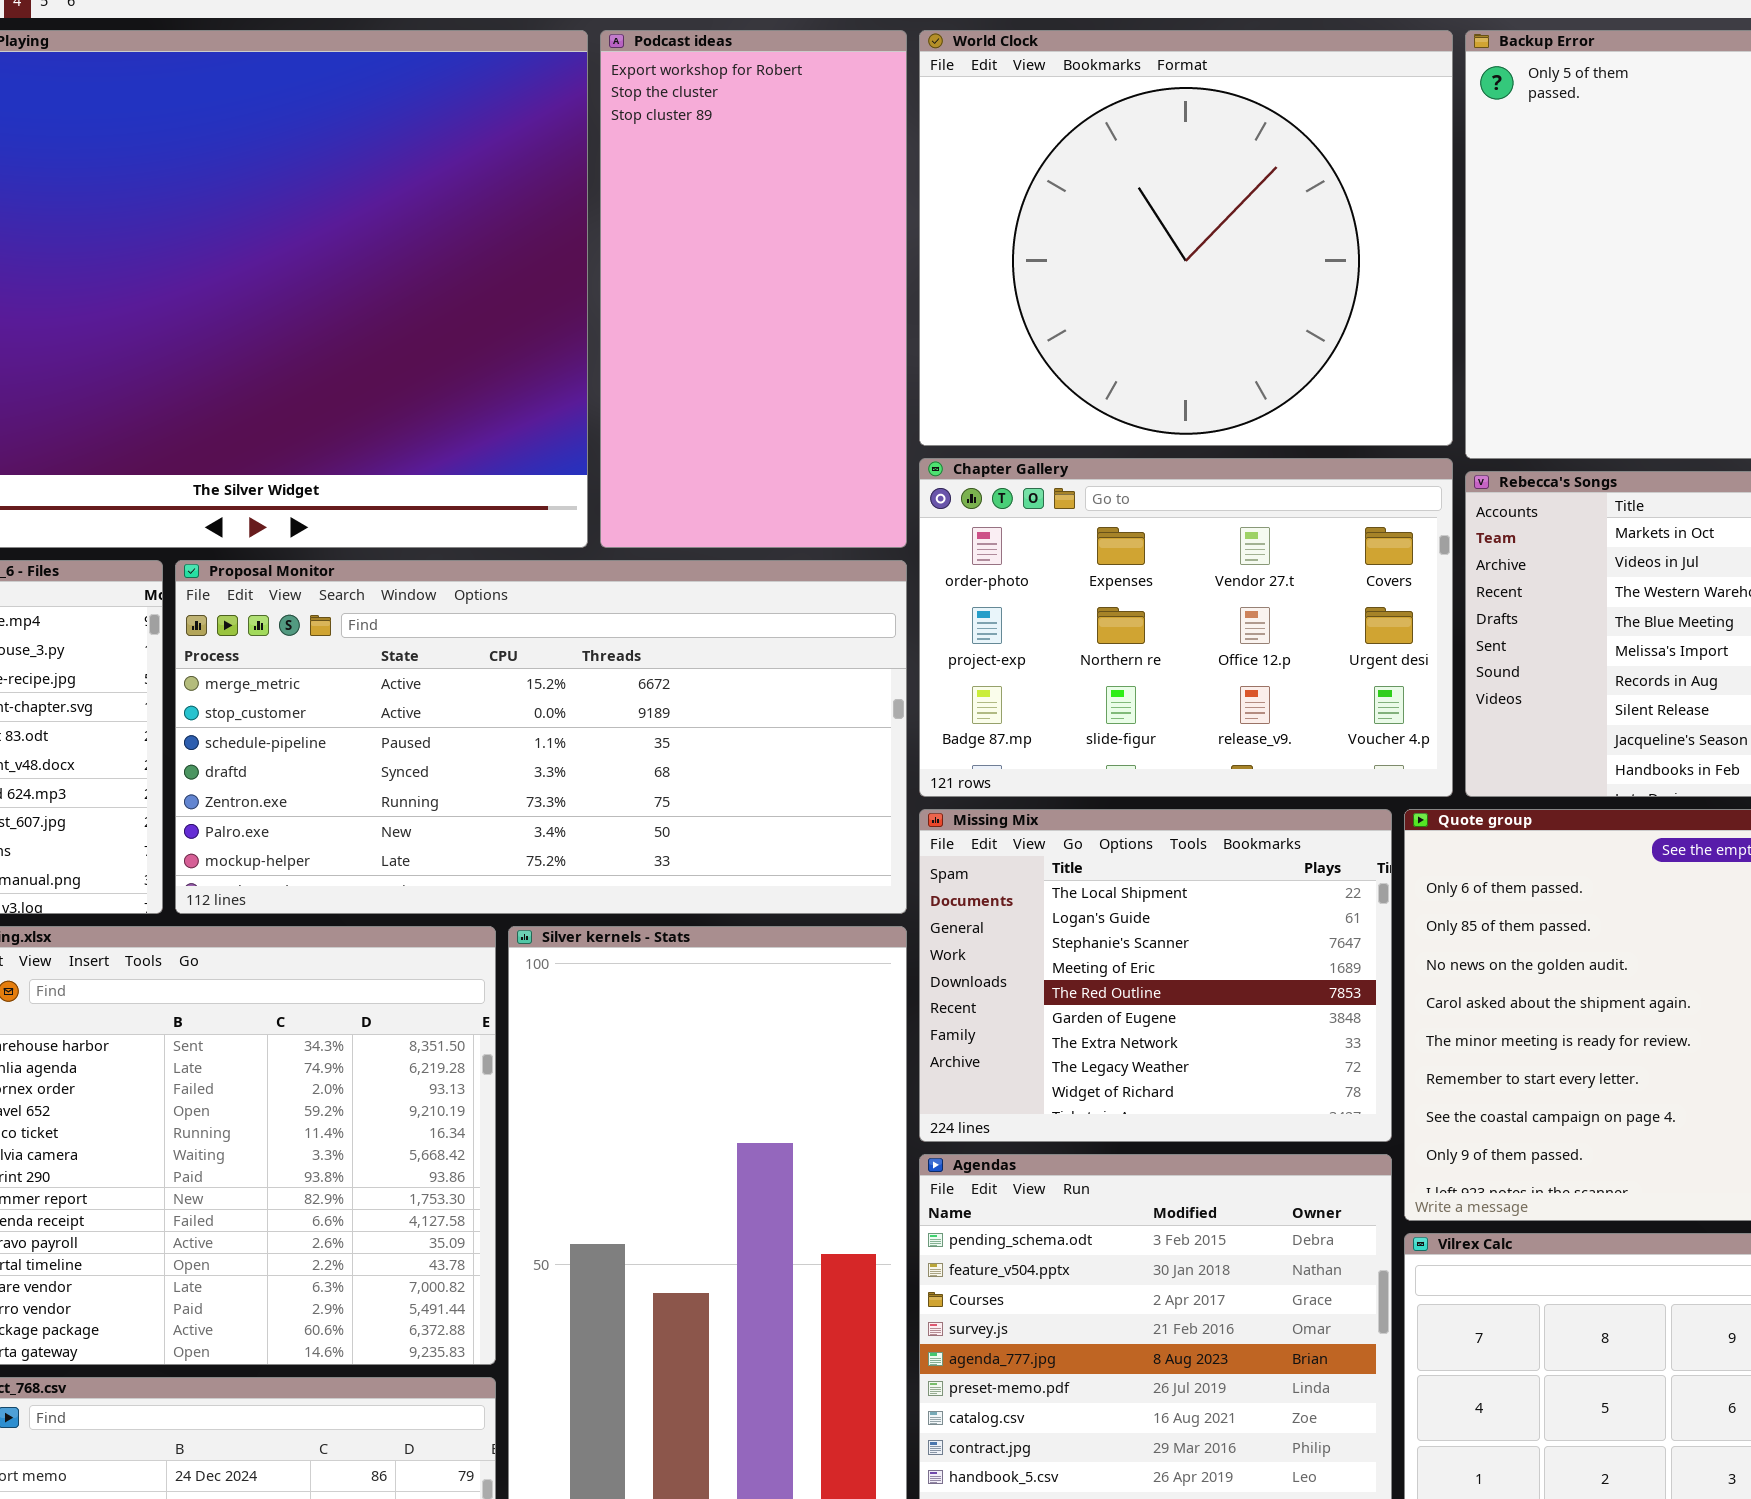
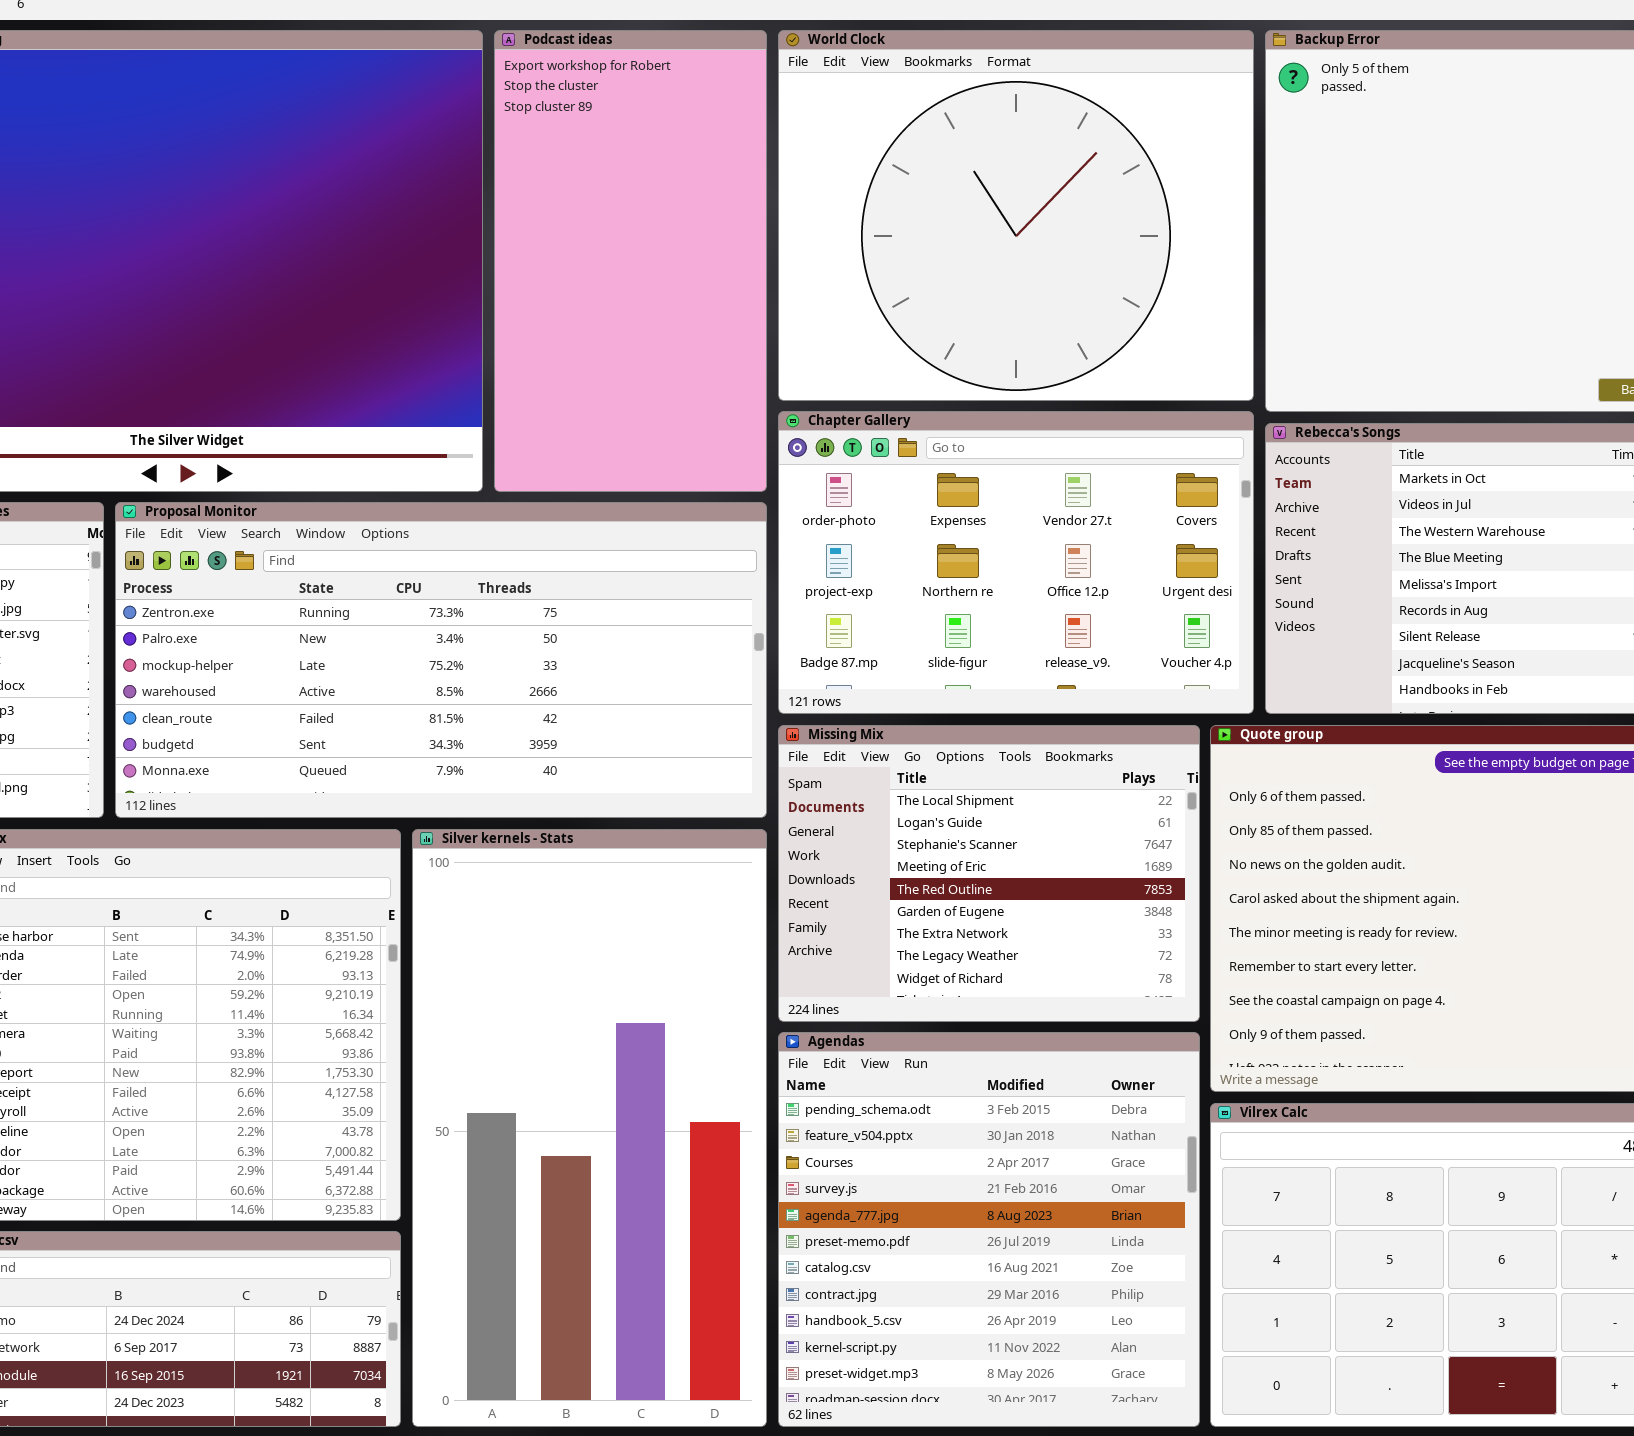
Proposal Monitor: [175,560,907,914] -> [115,502,767,818], scrolled down 4 rows

